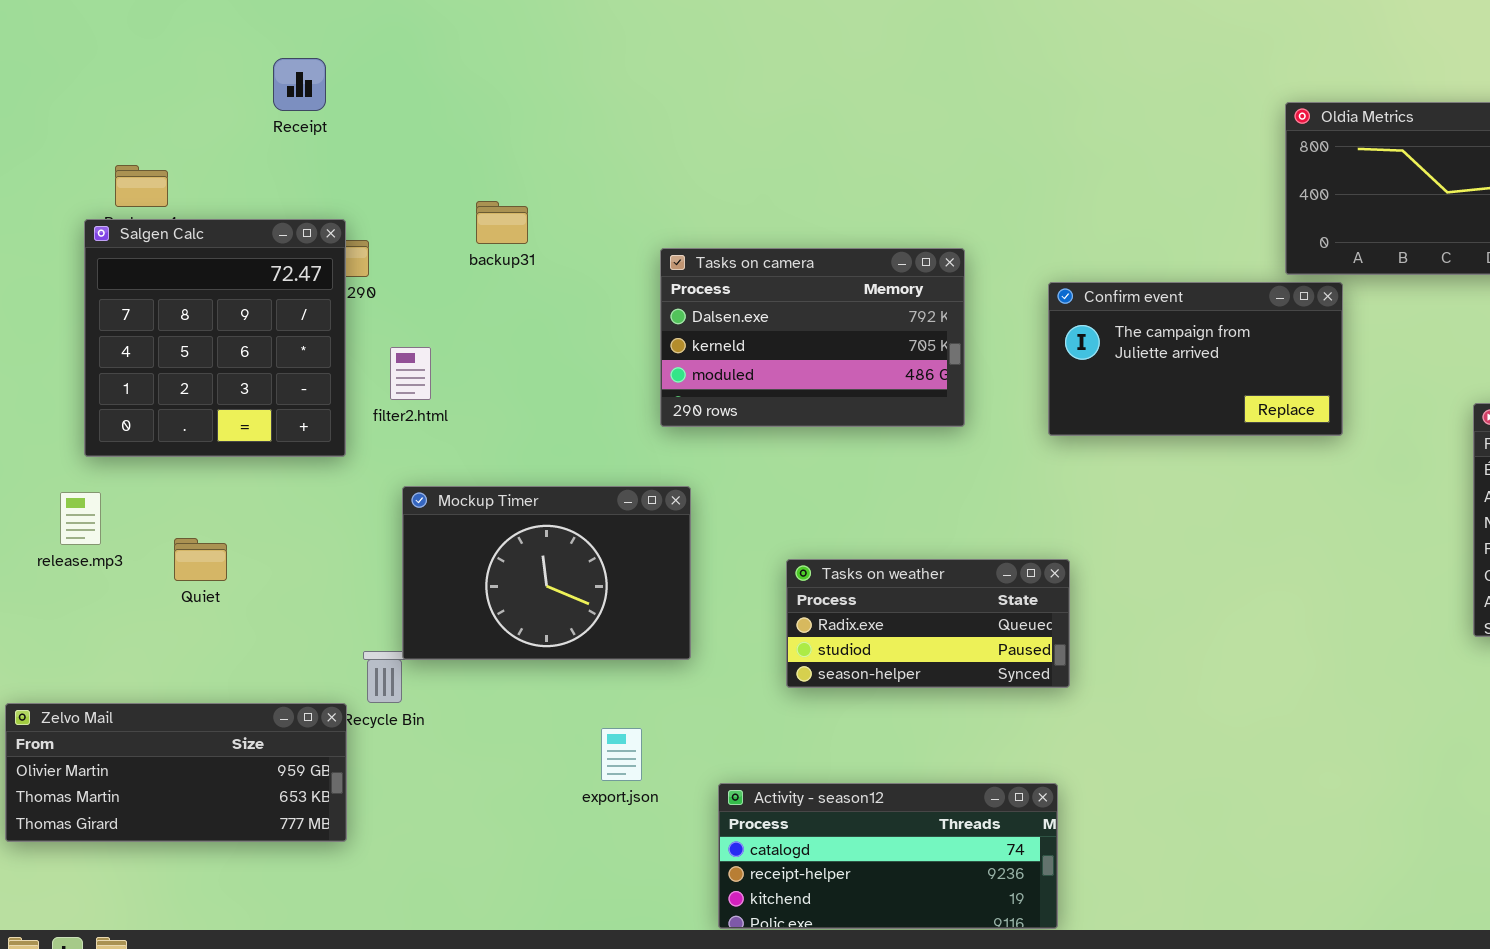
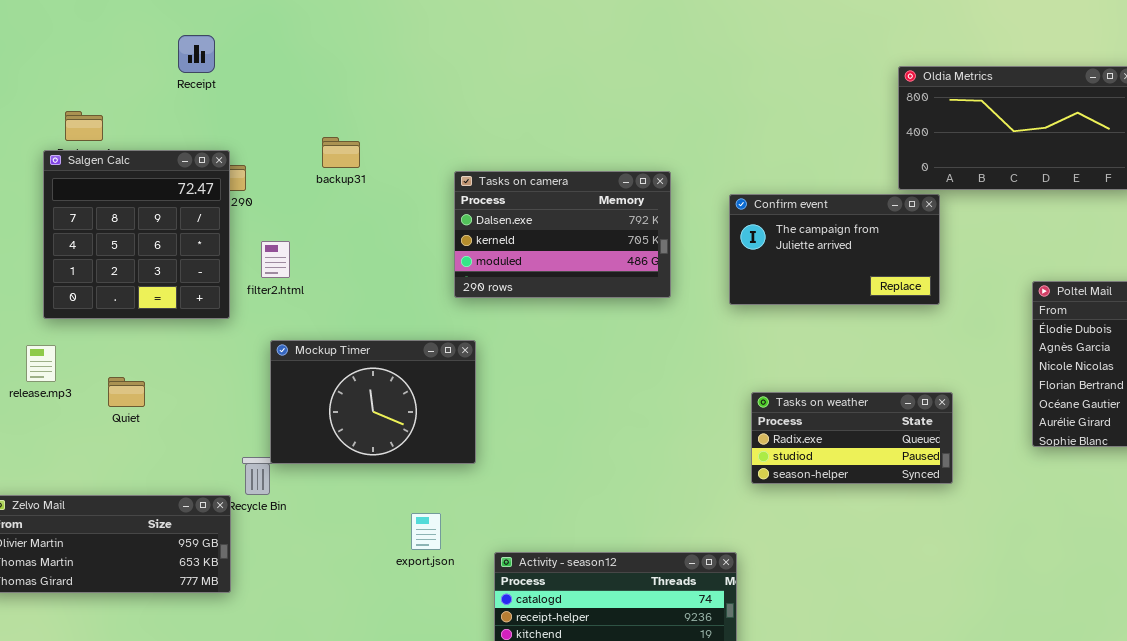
Tasks on weather: [786,559,1070,688] -> [751,392,953,484], moved

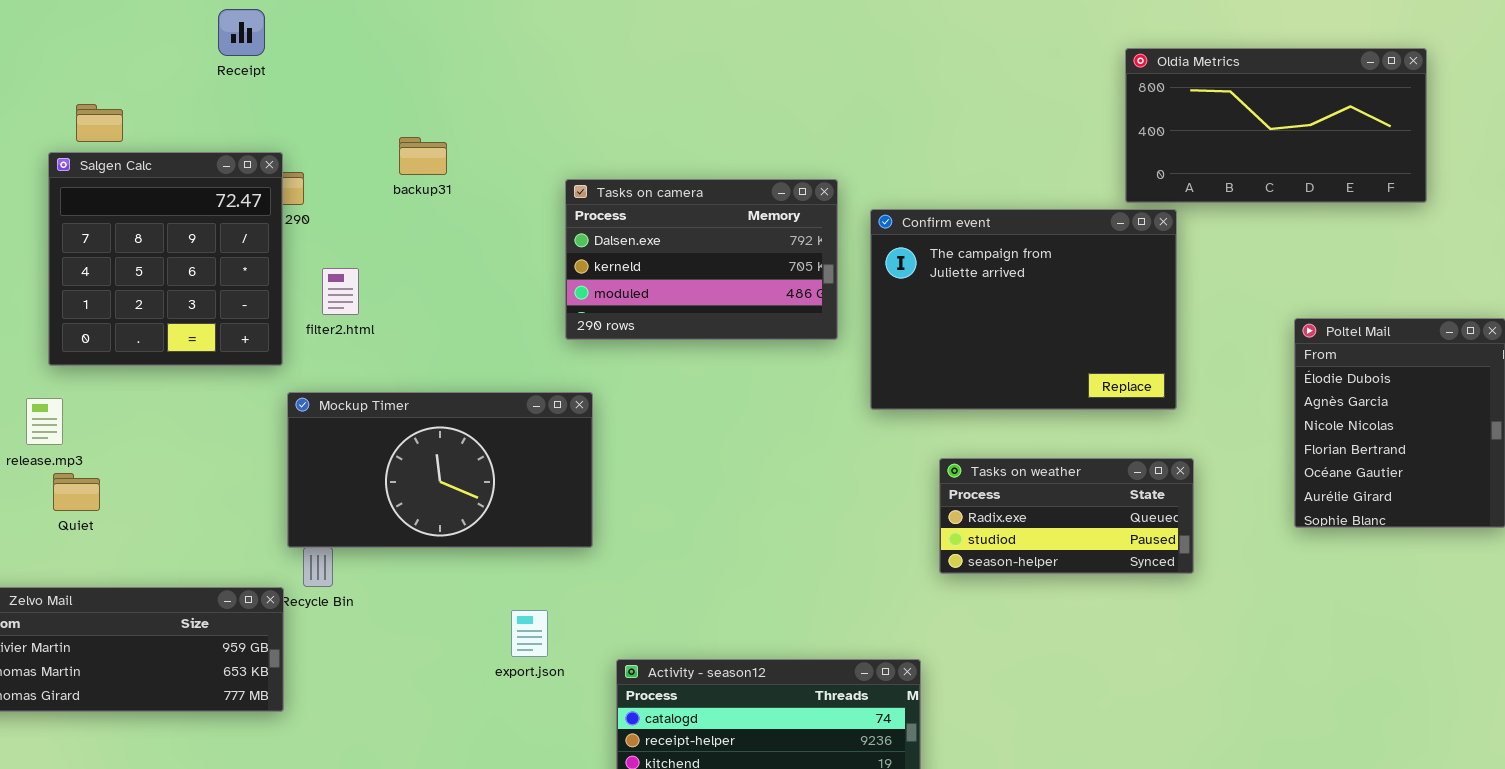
Confirm event: [729,194,940,305] -> [870,209,1177,410], resized
Mockup Timer: [270,340,476,464] -> [287,392,593,548], resized
Quiet: [108,377,145,407] -> [53,473,100,511], moved

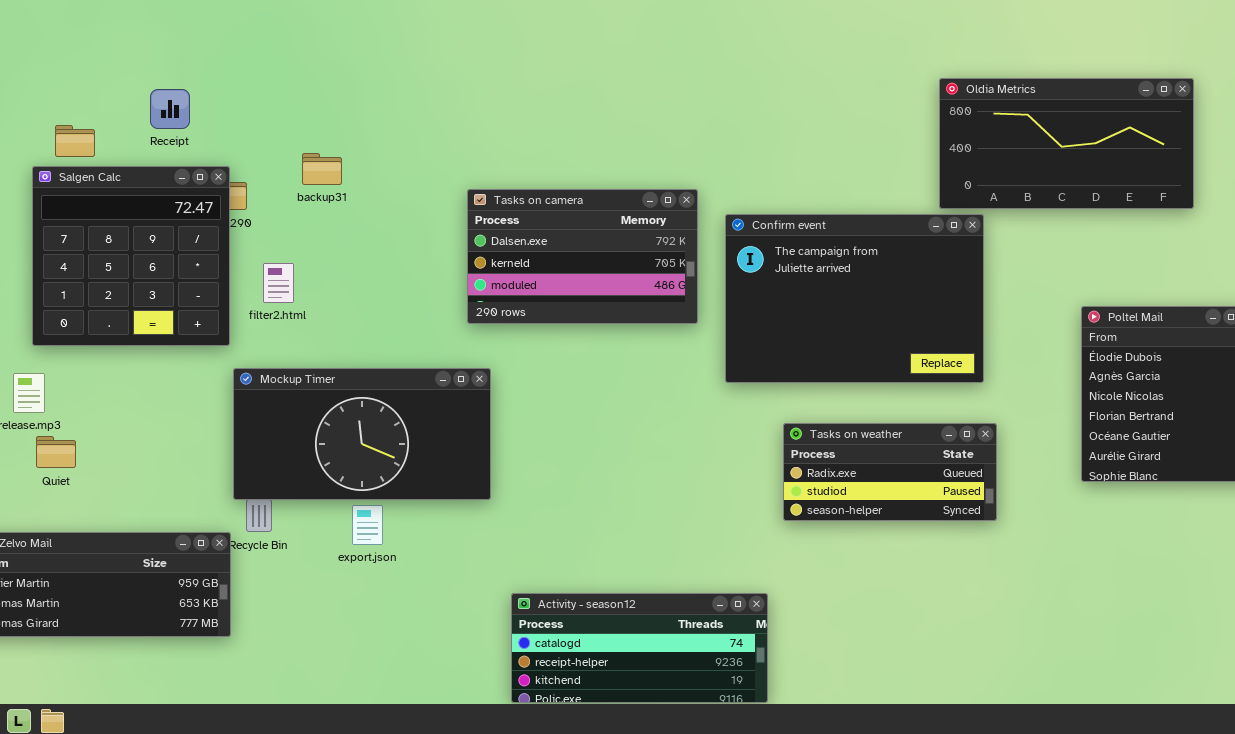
Receipt: [218,9,265,56] -> [150,89,190,129], moved
backup31: [399,137,447,175] -> [302,153,342,185], moved
export.json: [511,610,548,657] -> [352,505,383,545], moved

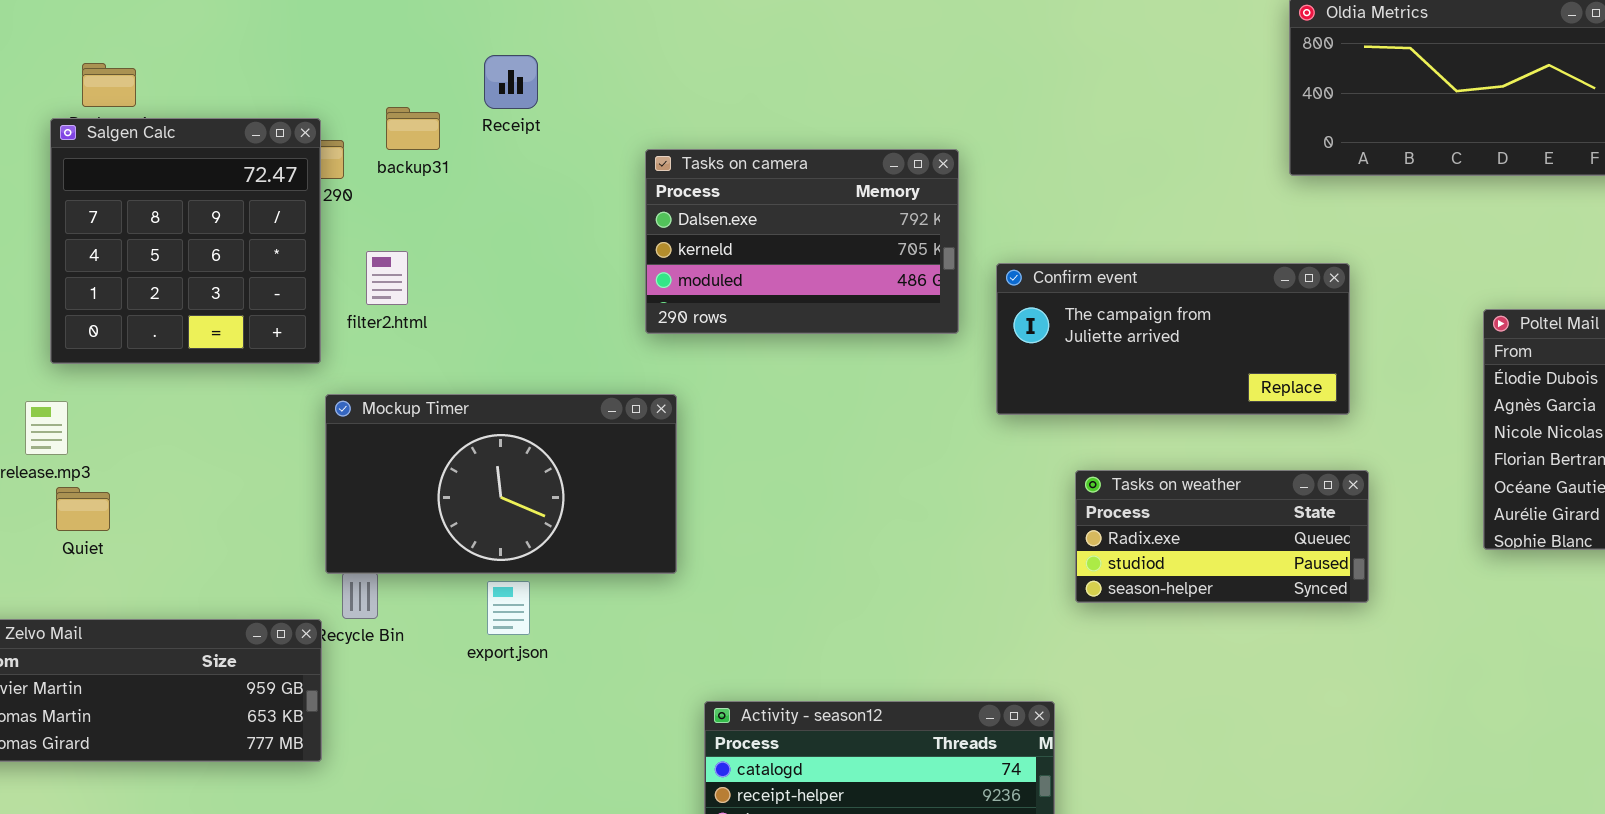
Receipt: [150,89,190,129] -> [484,55,538,109], moved
backup31: [302,153,342,185] -> [386,107,440,150], moved
Confirm event: [725,214,984,383] -> [996,263,1350,415], resized

